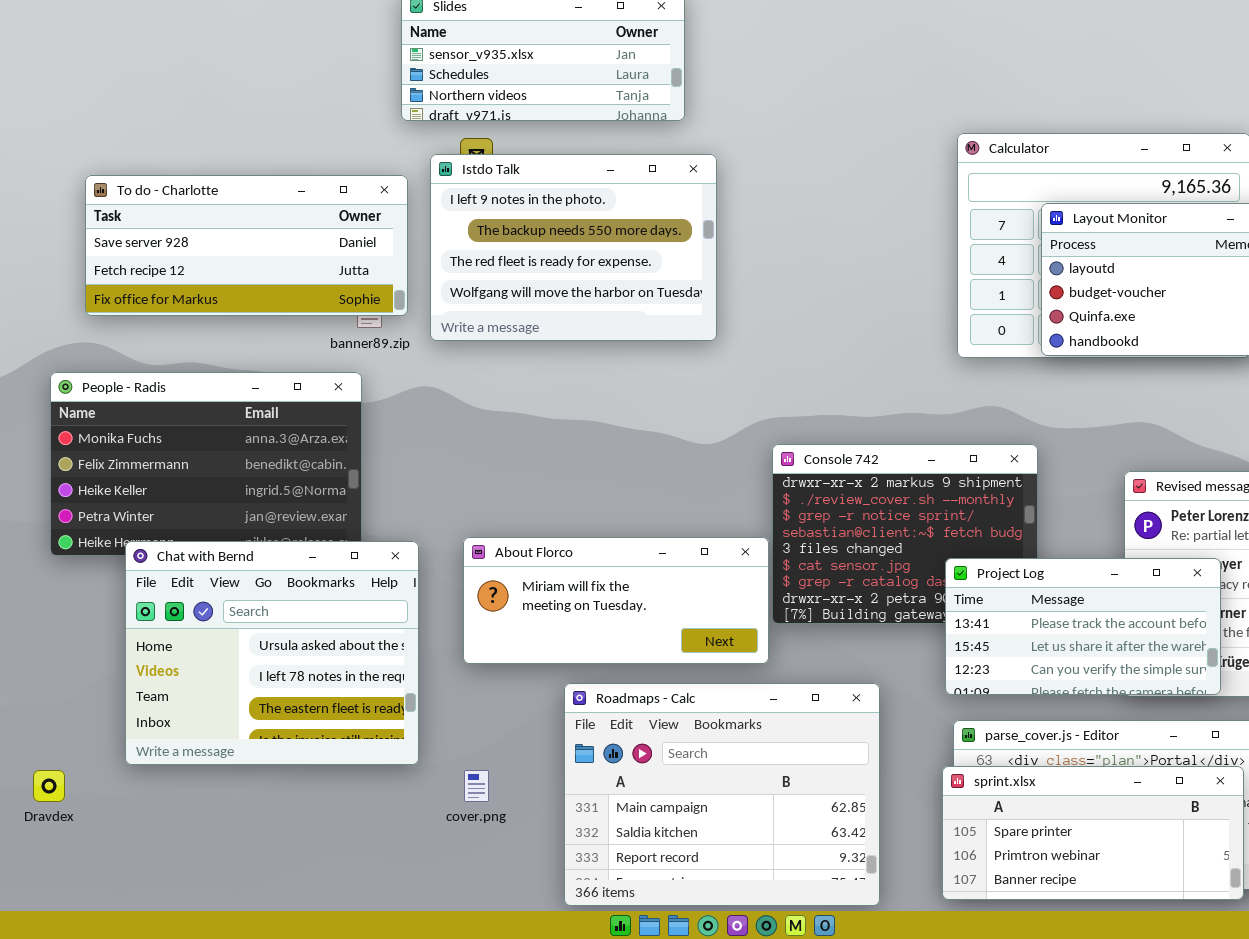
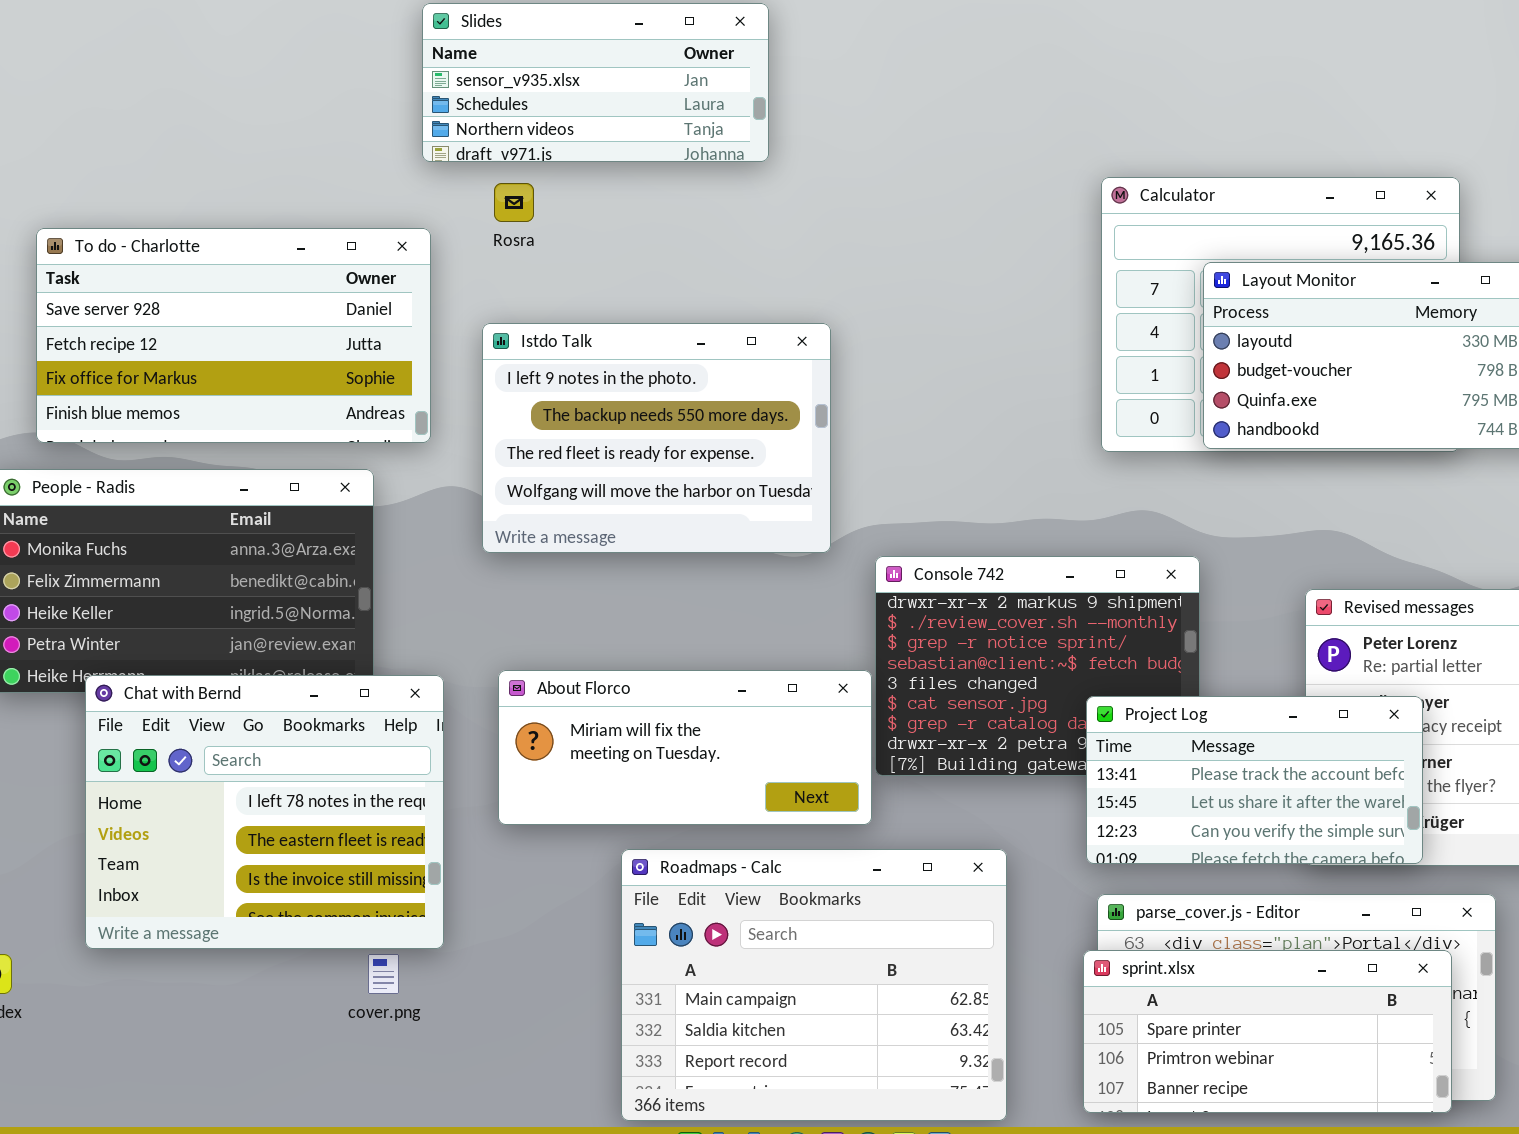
Istdo Talk: [430,154,717,341] -> [482,323,831,553], moved
To do - Charlotte: [85,175,408,316] -> [36,228,431,443], resized
Chat with Bernd: [125,541,419,765] -> [85,675,444,949], scrolled down 1 row
cover.png: [464,770,489,802] -> [368,954,399,994], moved

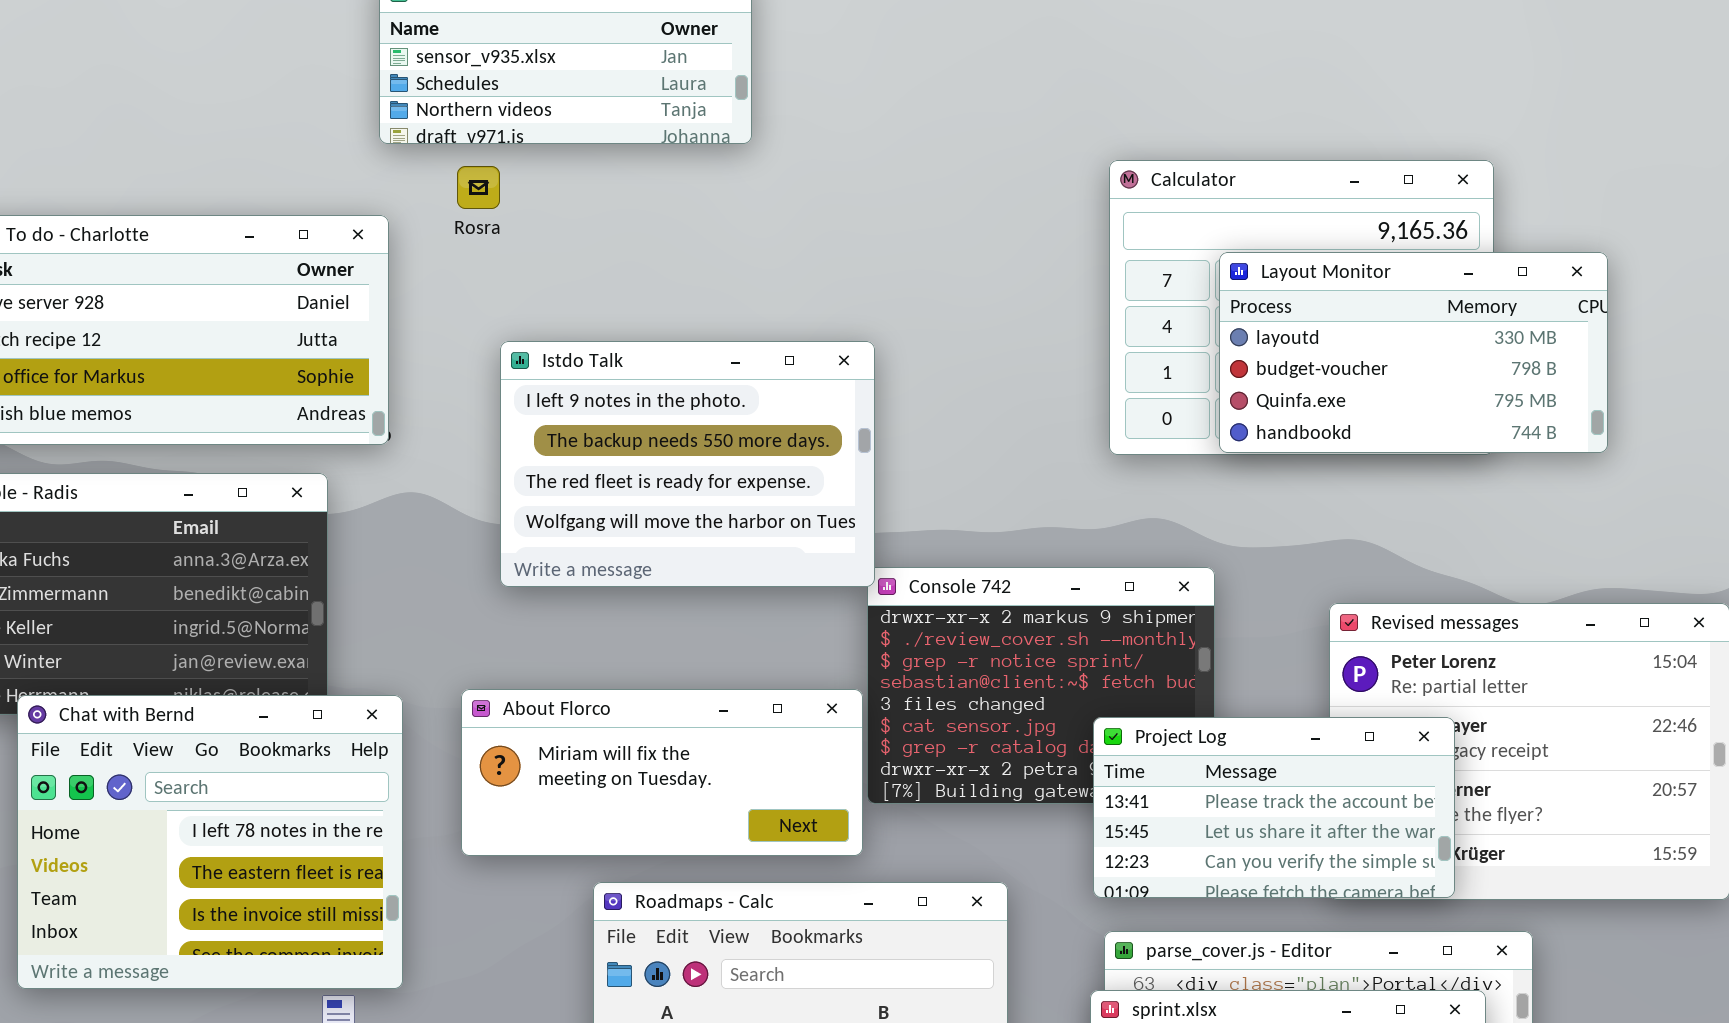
Istdo Talk: [482,323,831,553] -> [500,341,875,587], moved

